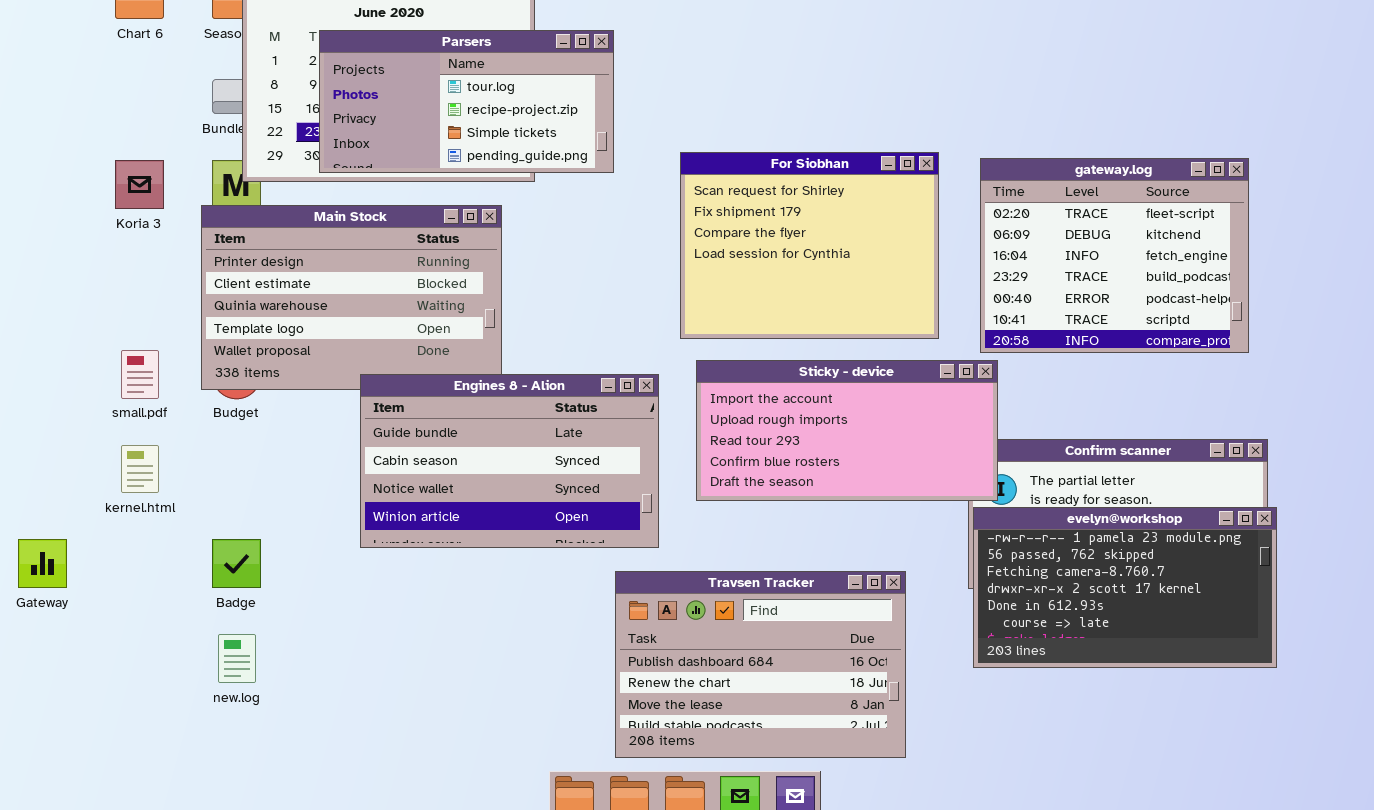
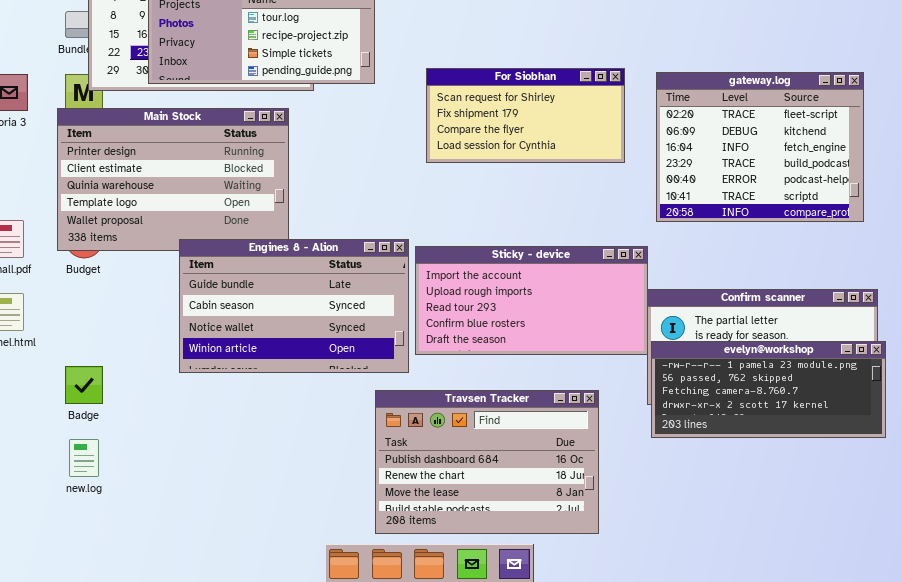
For Siobhan: [680,152,939,339] -> [426,68,625,163], resized
Sticky - device: [696,360,998,501] -> [415,246,648,355], moved
evelyn@workshop: [973,507,1277,668] -> [651,341,886,438], resized

